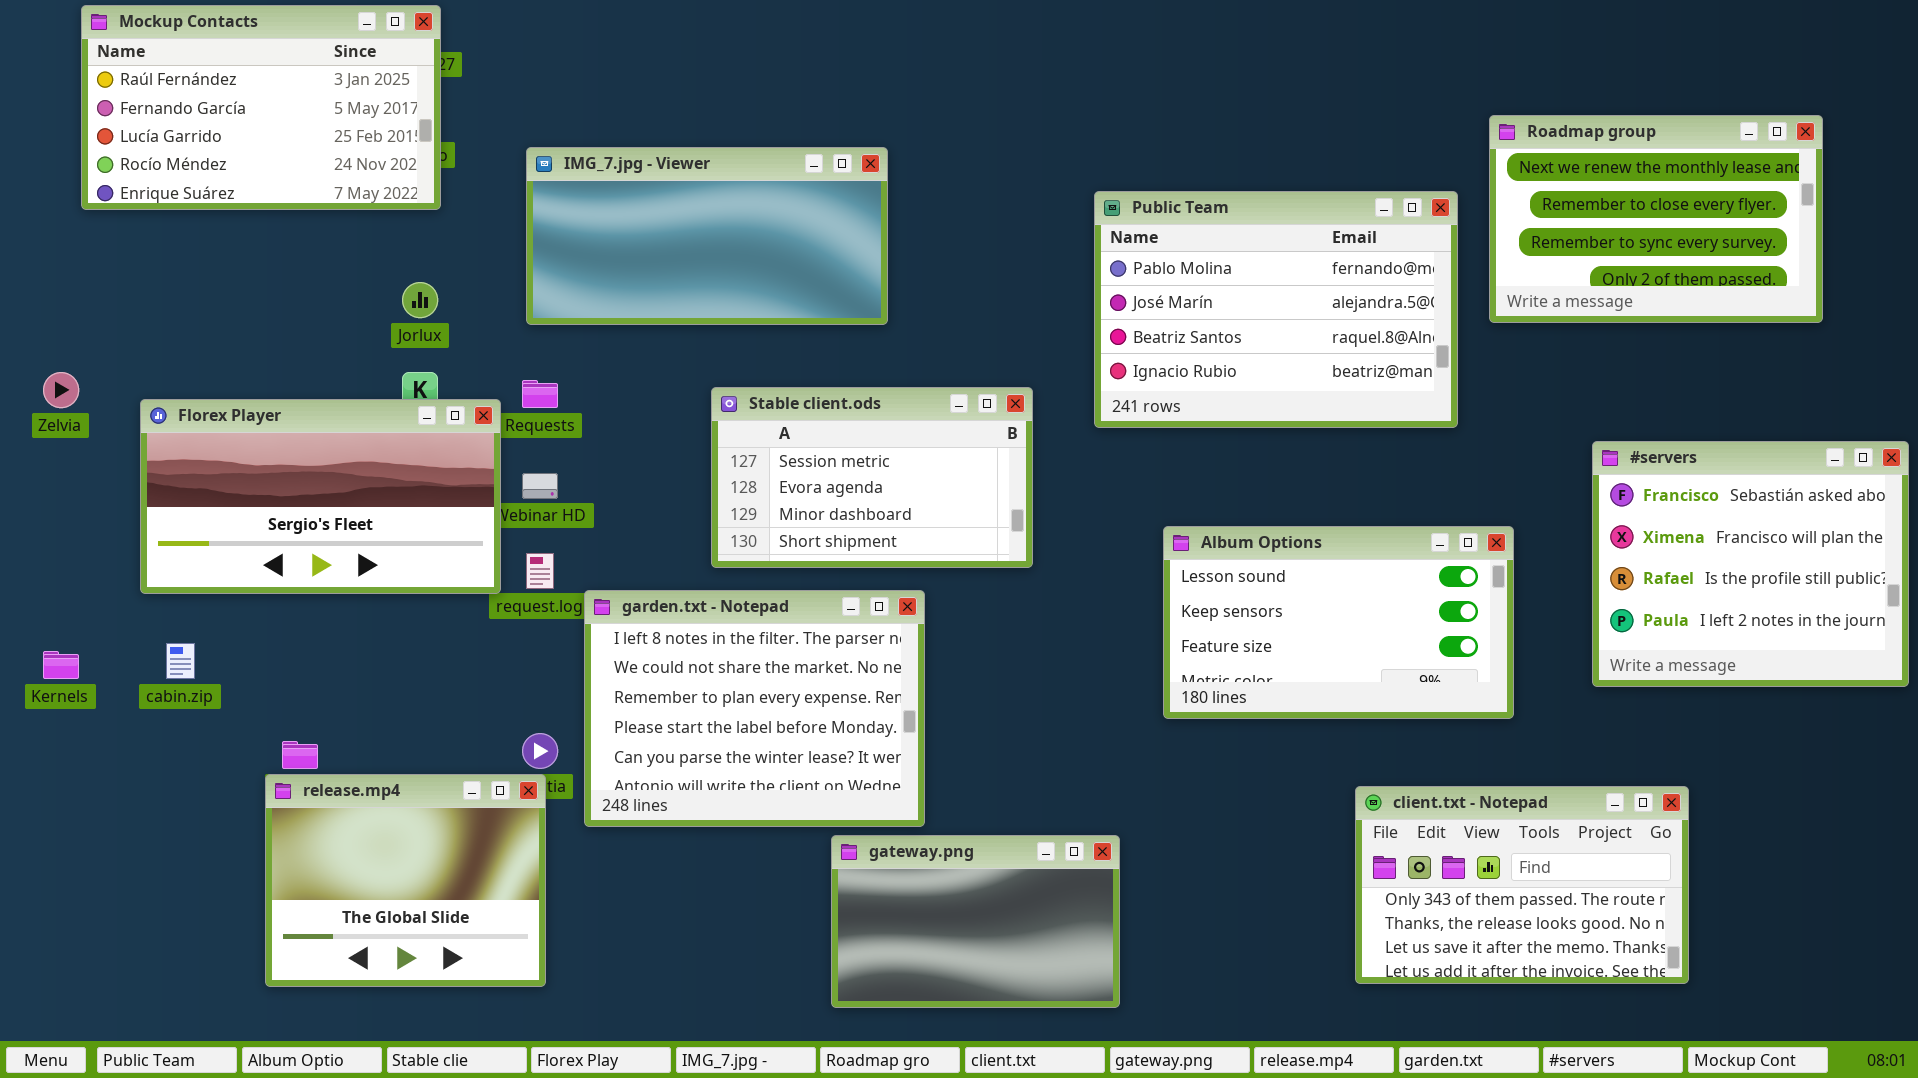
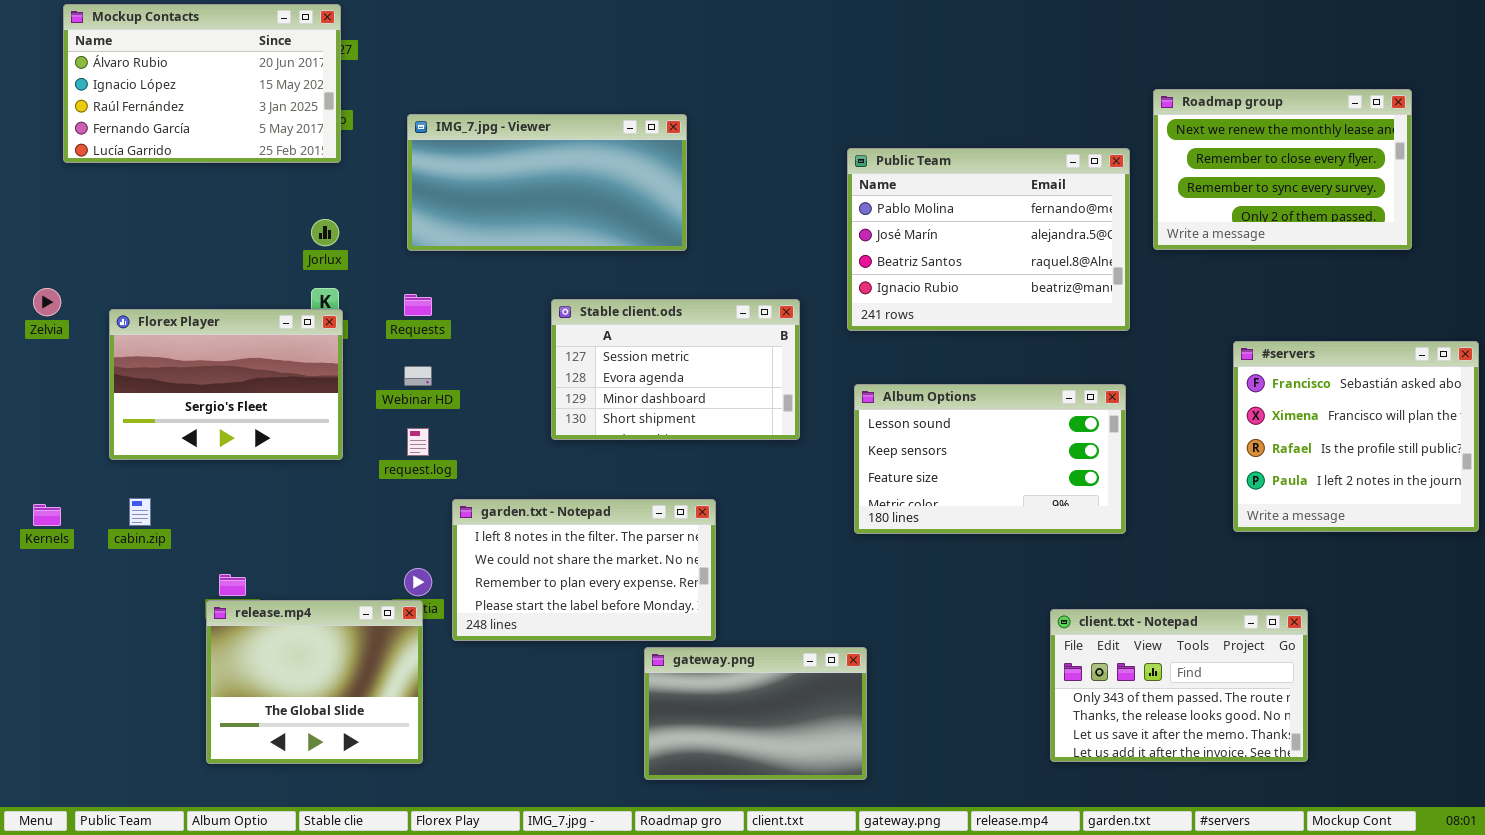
Mockup Contacts: [81,5,441,210] -> [63,4,341,163], scrolled up 2 rows
Florex Player: [140,399,501,594] -> [109,309,343,460], resized
Album Options: [1163,526,1514,719] -> [854,384,1126,534], moved
garden.txt - Notepad: [584,590,925,827] -> [452,499,716,641], resized

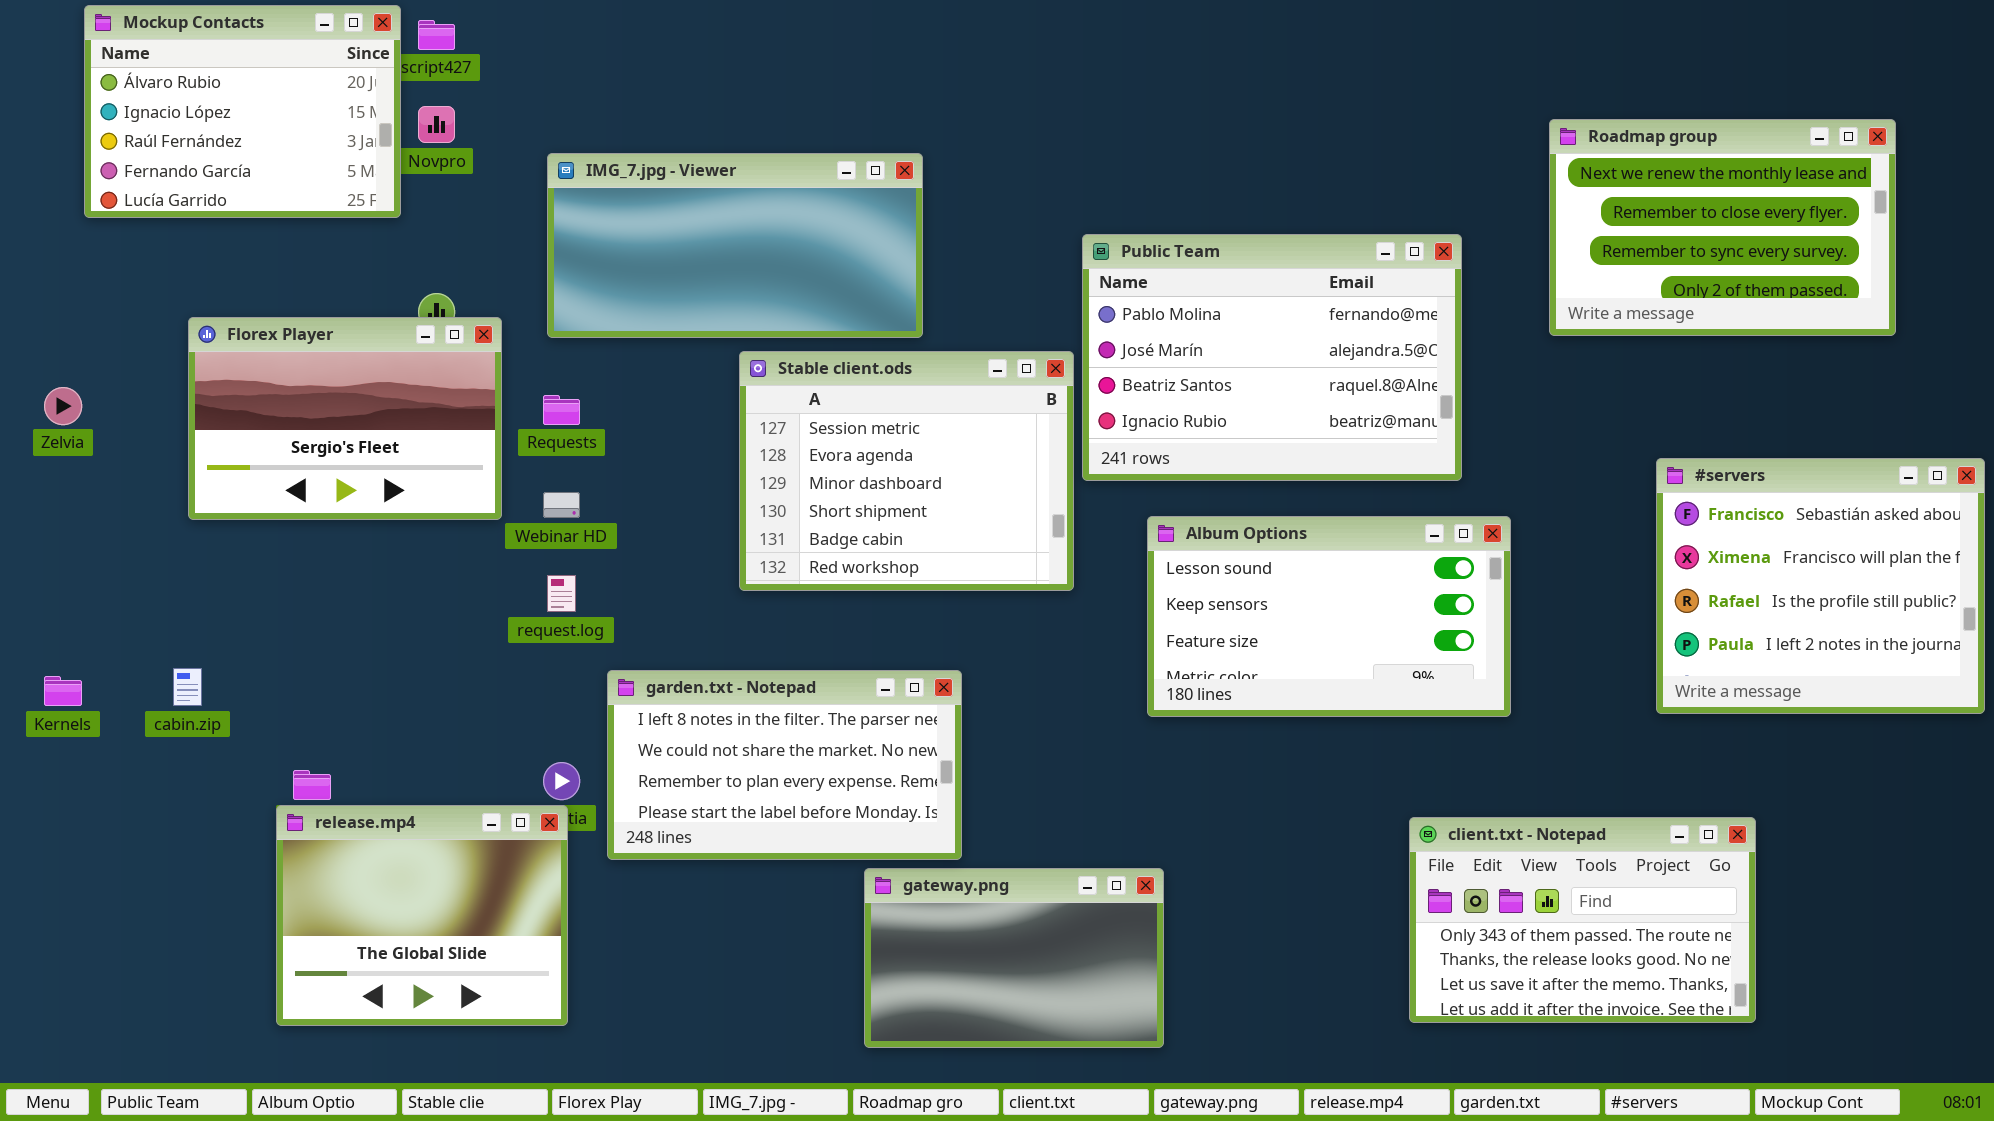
Mockup Contacts: [63,4,341,163] -> [84,5,401,218], resized
Public Team: [847,148,1130,331] -> [1082,234,1462,481], moved
Stable client.ods: [551,299,800,440] -> [739,351,1074,591], resized
Florex Player: [109,309,343,460] -> [188,317,502,520], moved

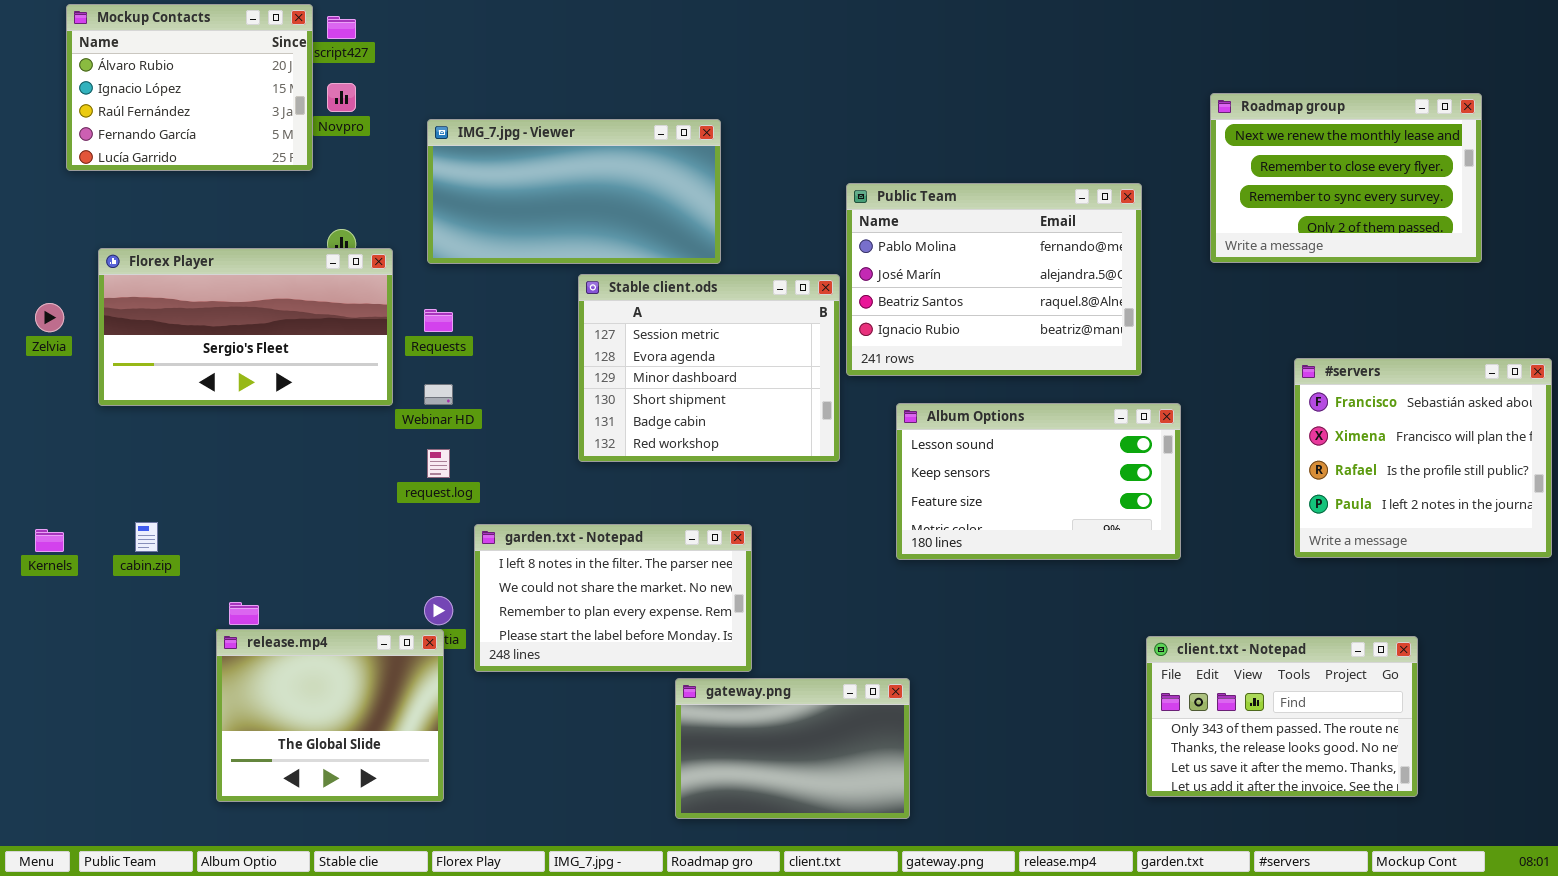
Florex Player: [188,317,502,520] -> [98,248,393,406], resized
client.txt - Notepad: [1409,817,1756,1023] -> [1146,636,1418,797], moved

